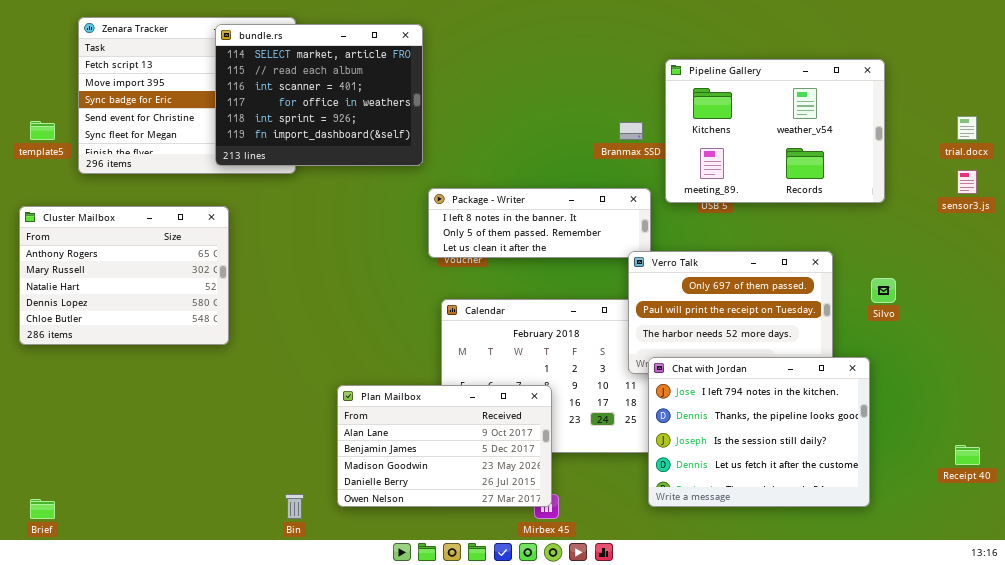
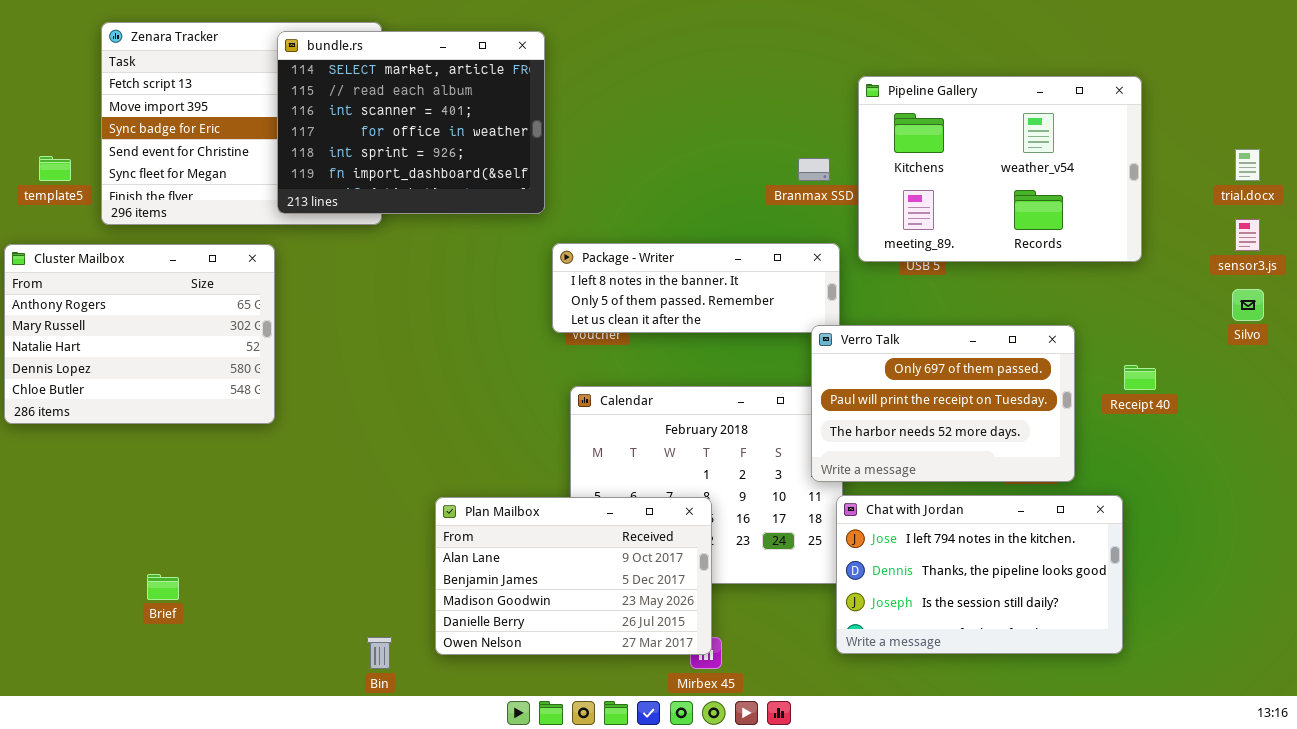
Cluster Mailbox: [19,206,229,345] -> [4,244,275,424], moved
Silvo: [871,278,896,303] -> [1232,289,1264,321], moved
Chat with Jordan: [648,357,870,507] -> [836,495,1123,654], resized
Receipt 40: [955,445,980,465] -> [1124,365,1156,390], moved
Brief: [30,499,55,519] -> [147,574,179,600], moved

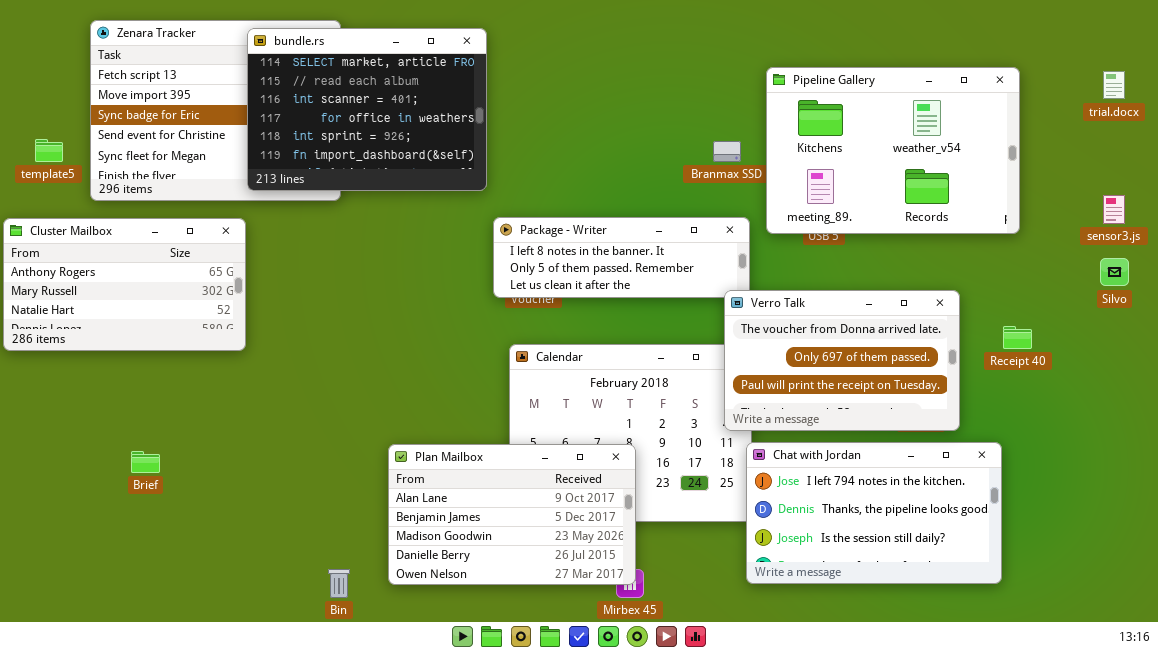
trial.docx: [1235,149,1260,181] -> [1103,71,1125,99], moved
Cluster Mailbox: [4,244,275,424] -> [3,218,246,351], resized
Verro Talk: [811,325,1075,482] -> [724,290,960,431], scrolled up 1 row
Brief: [147,574,179,600] -> [131,451,160,473], moved

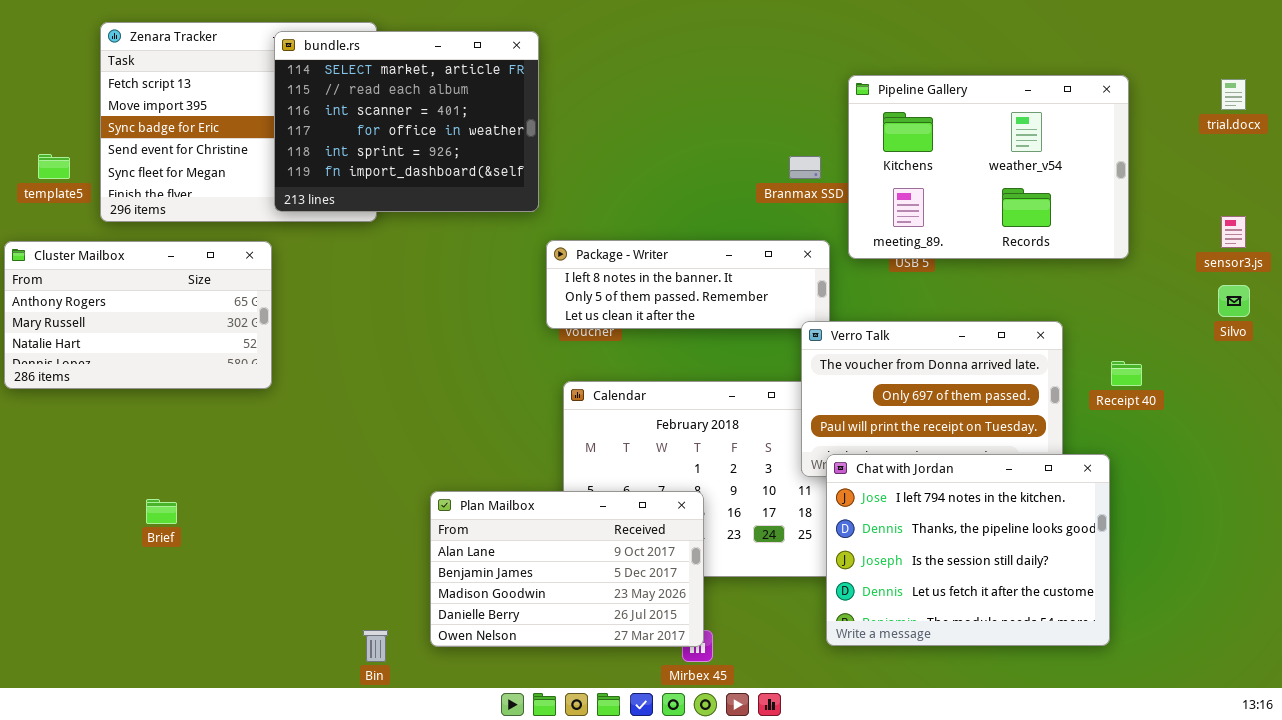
Chat with Jordan: [746,442,1002,584] -> [826,454,1110,646], resized

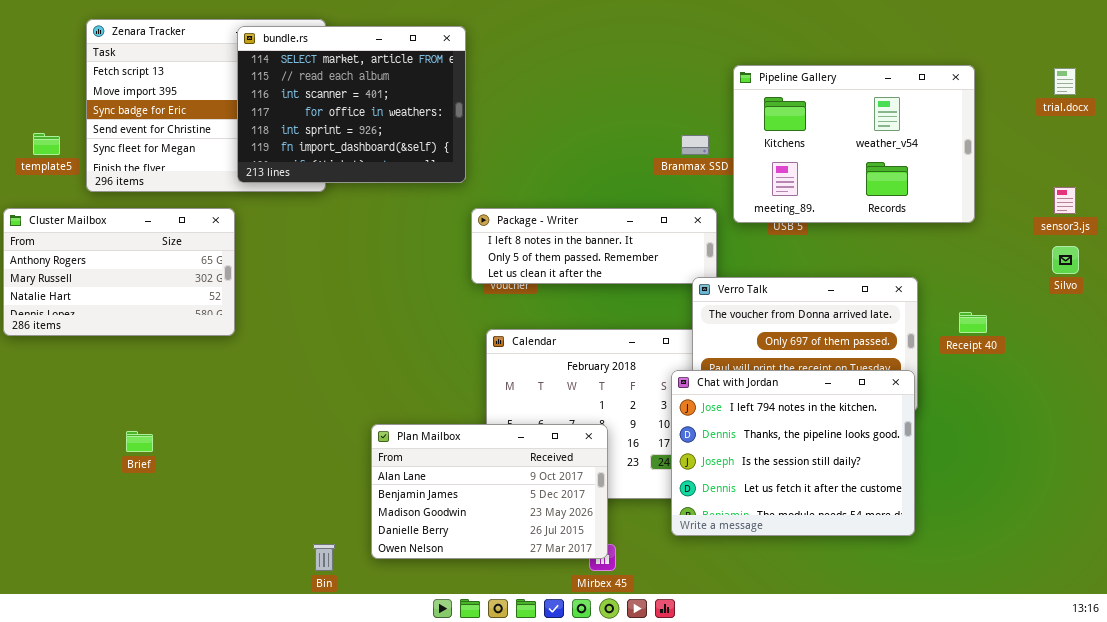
Chat with Jordan: [826,454,1110,646] -> [671,370,915,536], moved

